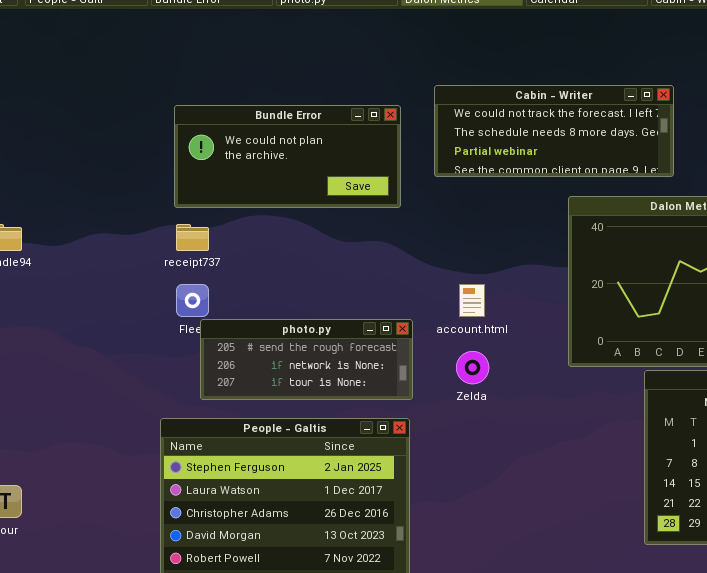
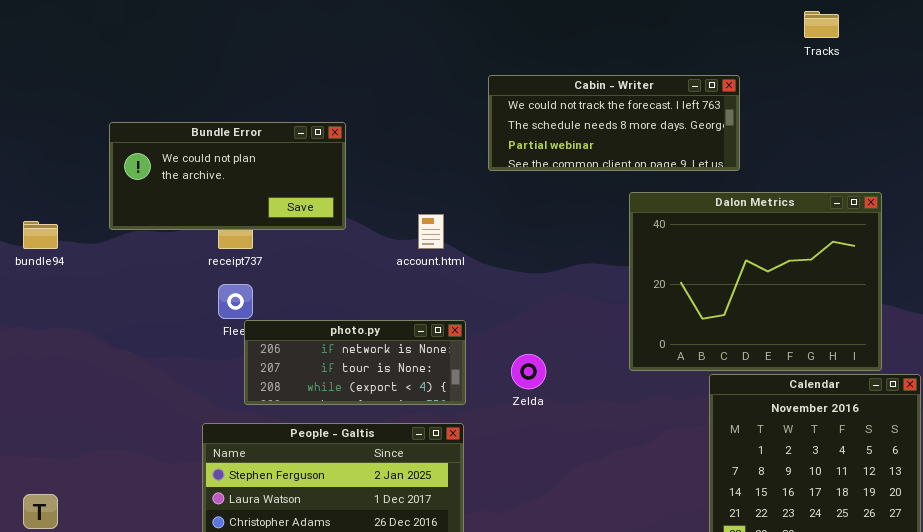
Bundle Error: [174,105,401,208] -> [109,122,346,230], moved
account.html: [459,284,485,317] -> [418,214,444,249], moved
photo.py: [200,319,413,400] -> [244,320,466,405], scrolled down 1 row

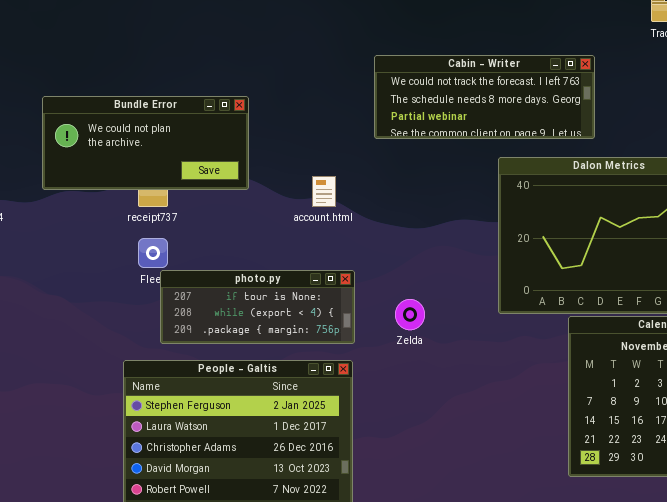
photo.py: [244,320,466,405] -> [160,270,355,344], scrolled down 1 row

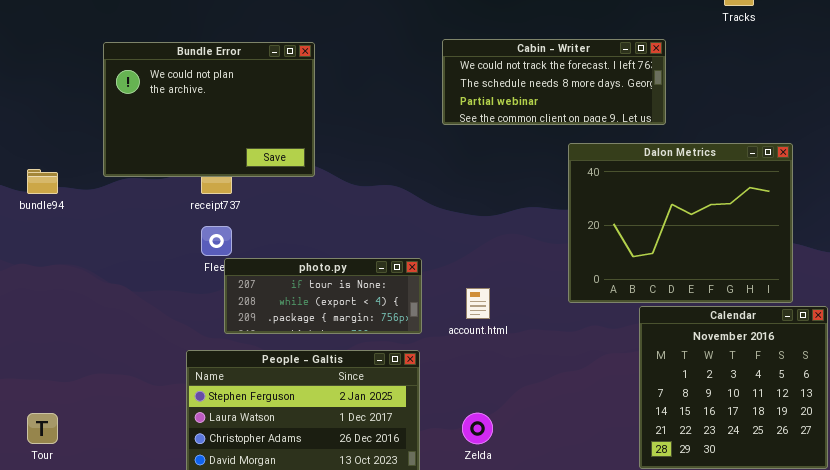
Bundle Error: [42,96,249,190] -> [103,42,315,177], resized
account.html: [312,176,336,207] -> [466,288,490,319], moved
Zelda: [395,299,425,330] -> [462,413,493,444], moved

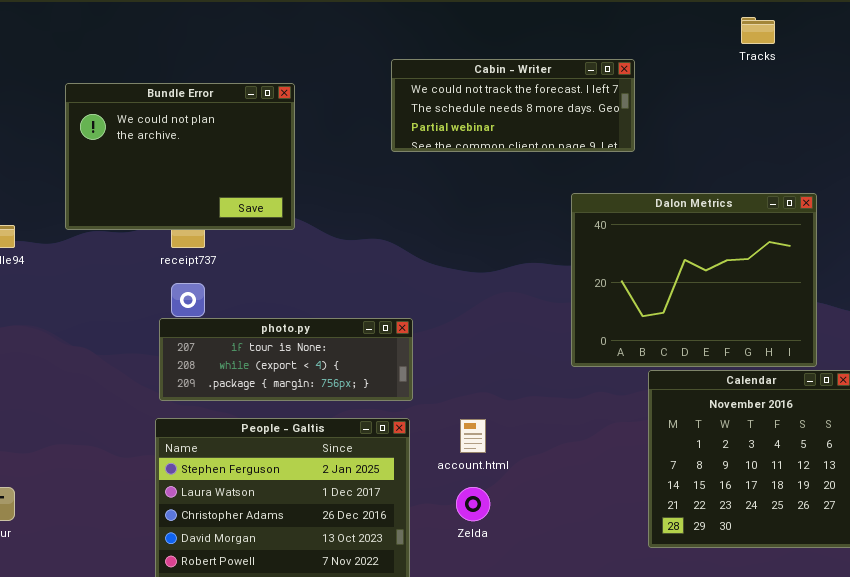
Cabin - Writer: [442,39,666,125] -> [391,59,635,152], moved
photo.py: [224,258,422,334] -> [159,318,413,401], resized
account.html: [466,288,490,319] -> [460,419,486,453], moved

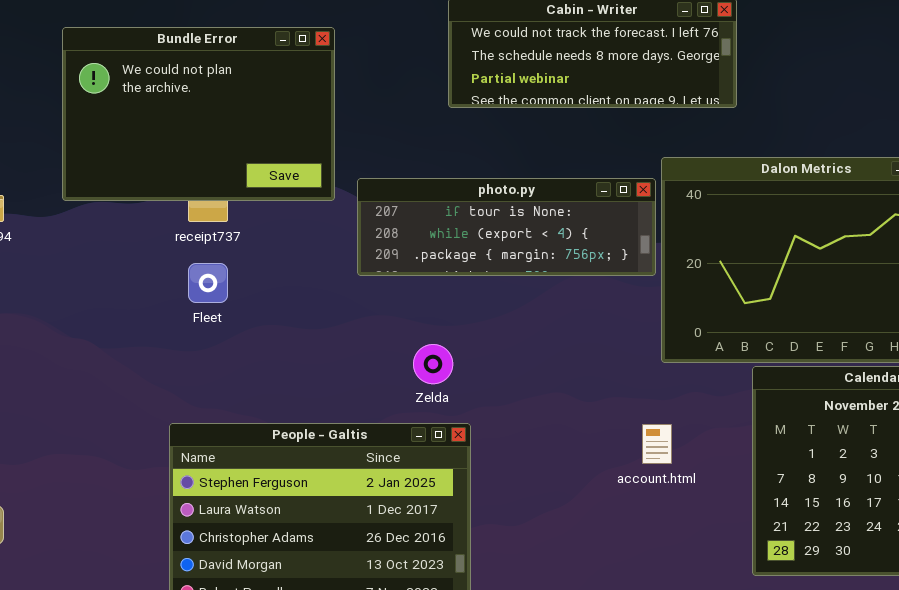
photo.py: [159,318,413,401] -> [357,178,656,276], moved
account.html: [460,419,486,453] -> [642,424,672,464], moved
Zelda: [456,487,490,521] -> [413,344,453,384], moved

